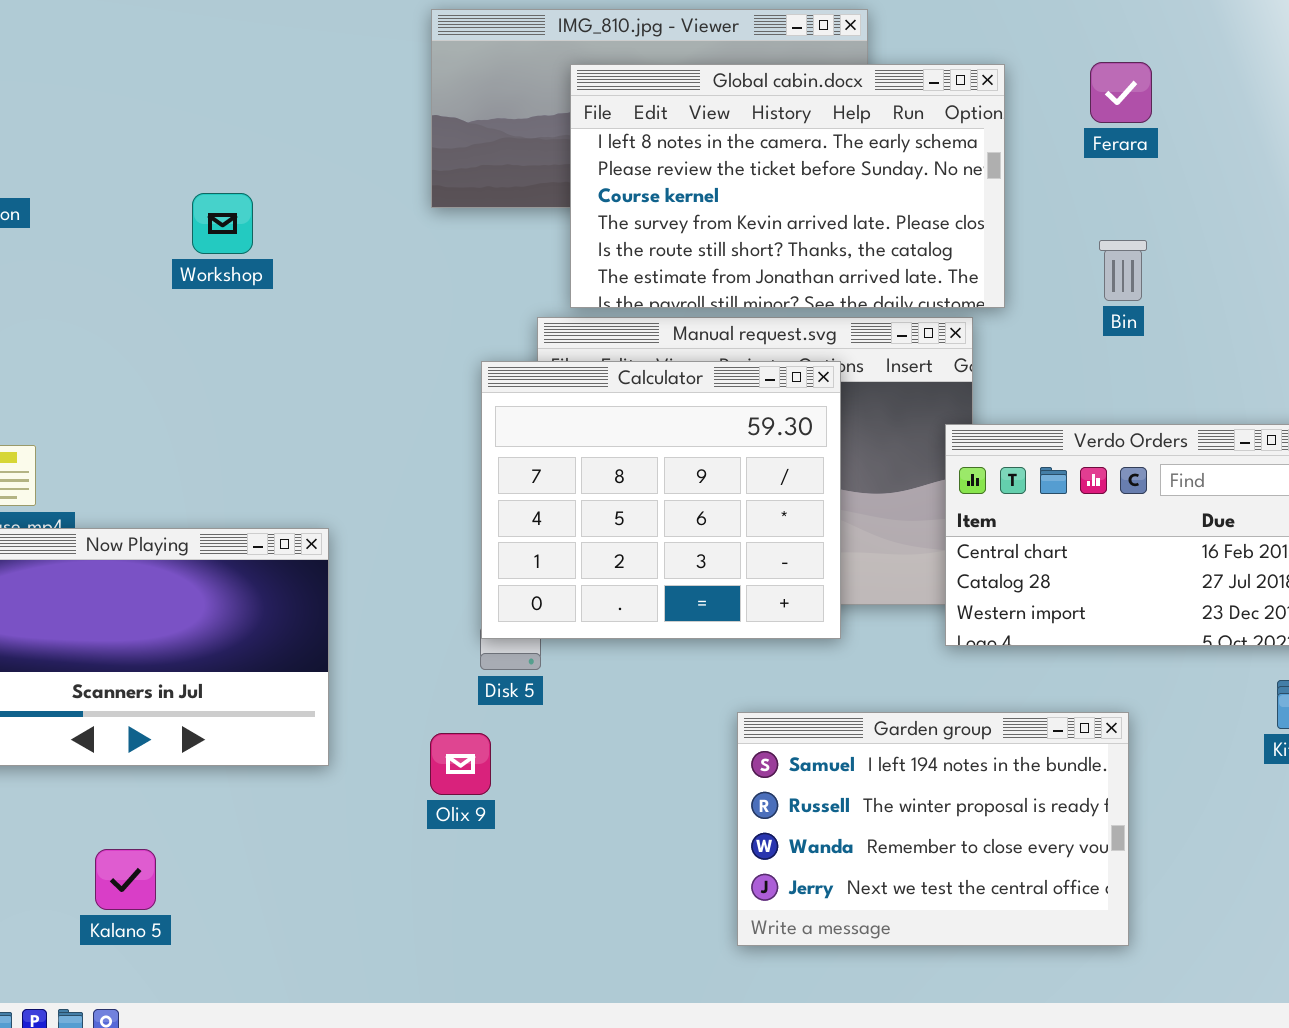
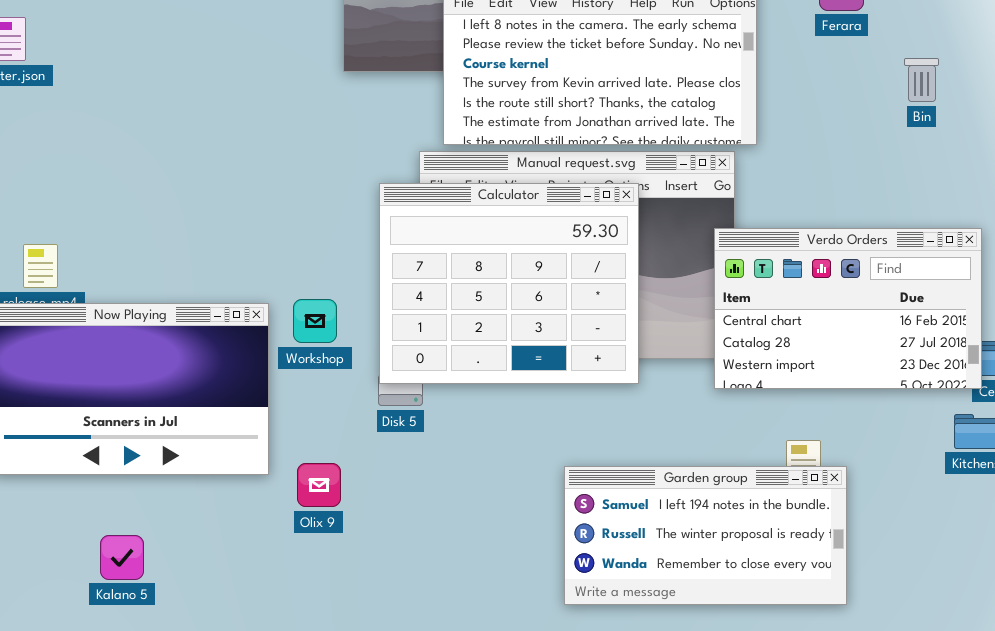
Workshop: [192,193,253,254] -> [293,299,337,343], moved
Bin: [1099,240,1147,301] -> [904,58,939,102], moved
Garden group: [737,712,1129,946] -> [564,466,847,605], resized
Olix 9: [430,733,491,795] -> [297,463,341,507], moved

